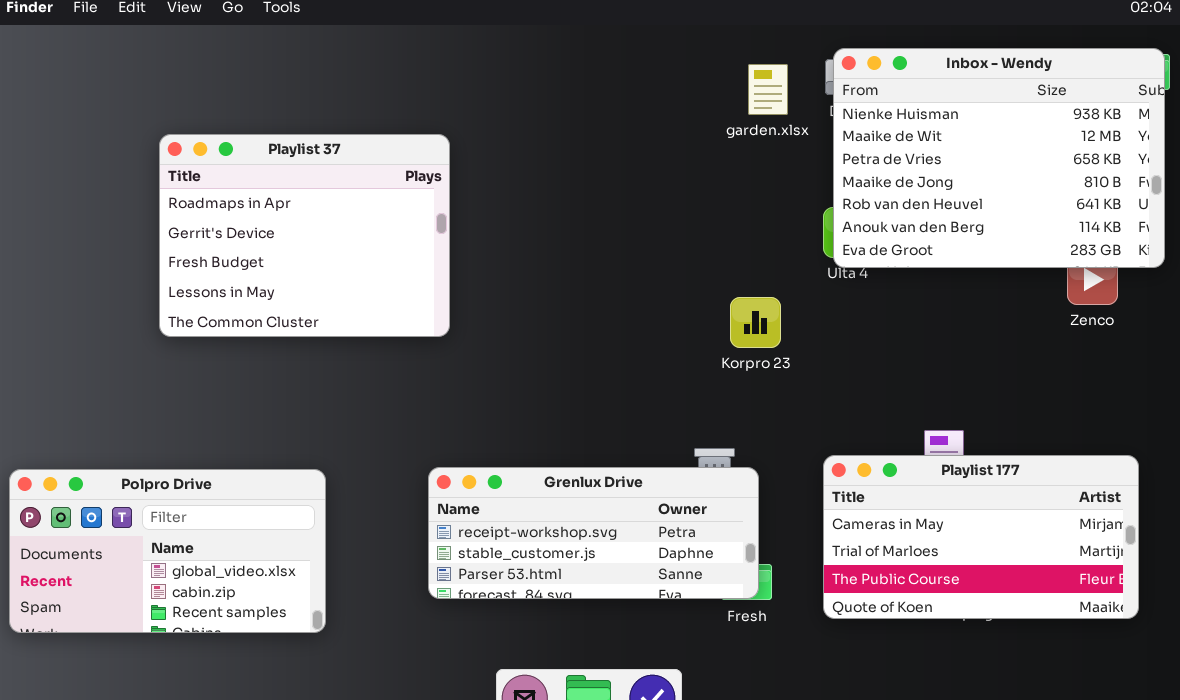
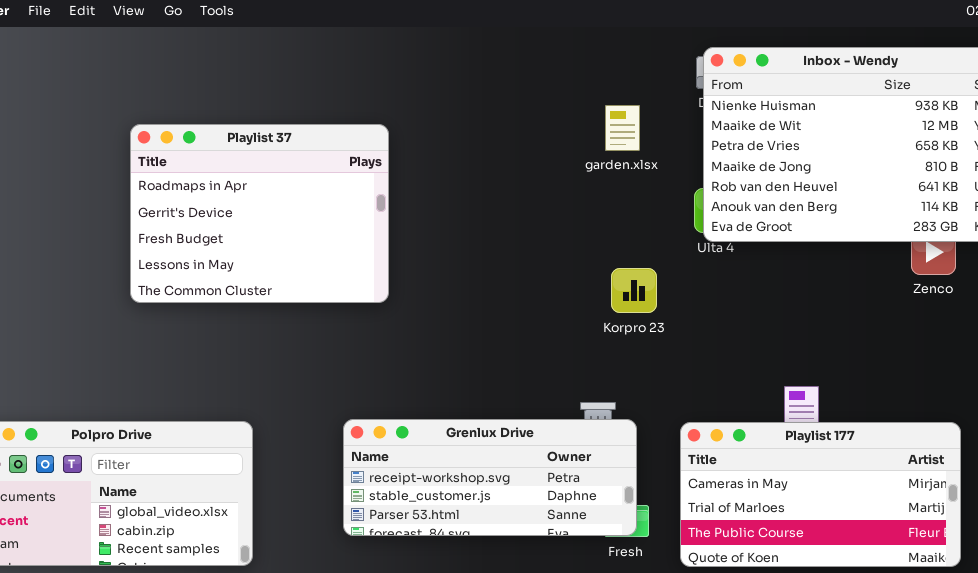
garden.xlsx: [748,64,788,115] -> [605,105,640,151], moved
Playlist 37: [159,134,450,337] -> [130,124,389,303], moved
Playlist 177: [823,455,1139,619] -> [680,422,961,567], moved

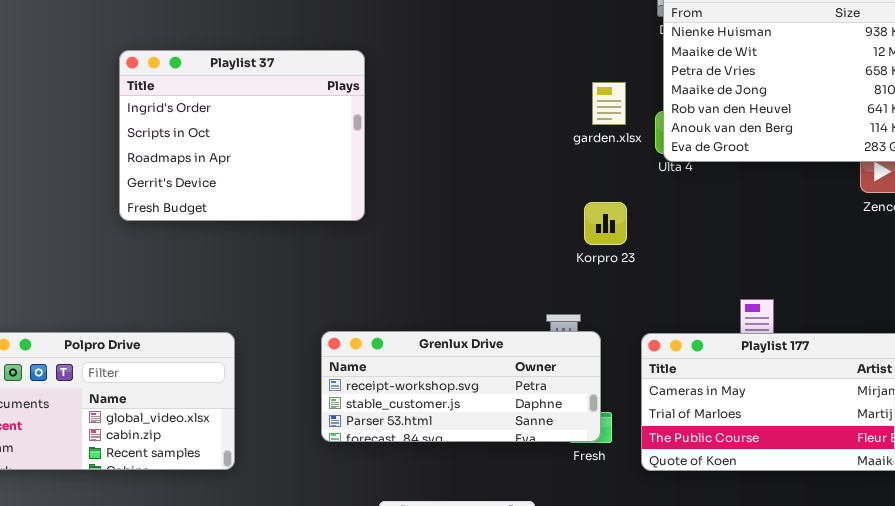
garden.xlsx: [605,105,640,151] -> [592,82,626,125], moved
Playlist 37: [130,124,389,303] -> [119,50,365,221], scrolled up 2 rows
Korpro 23: [611,268,657,313] -> [584,202,627,245], moved

